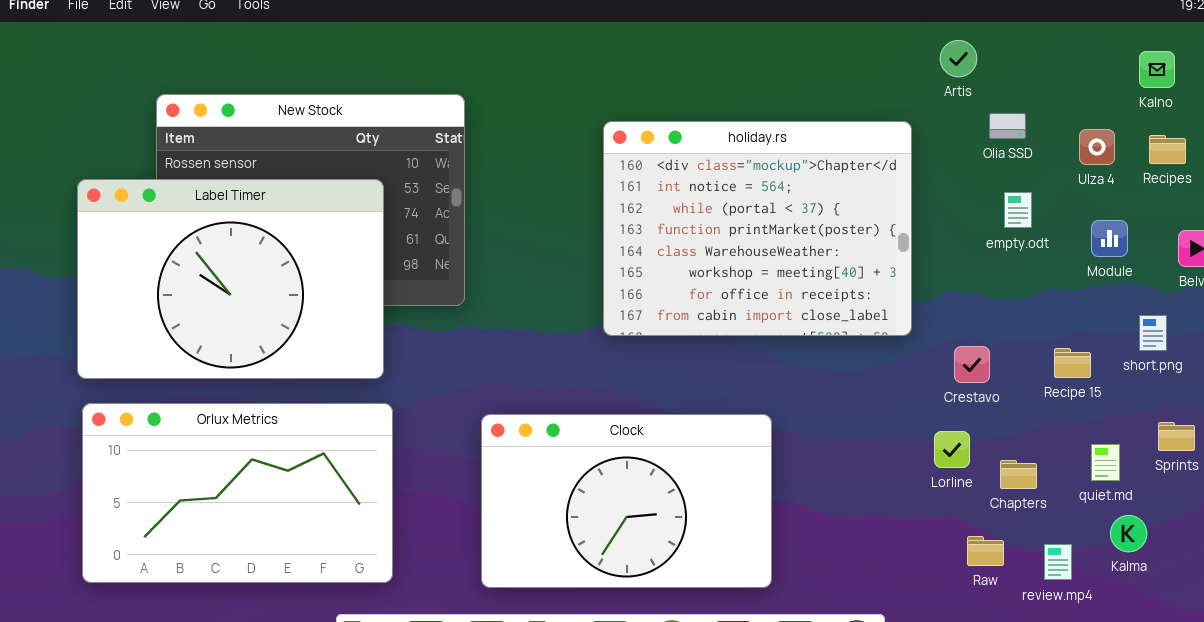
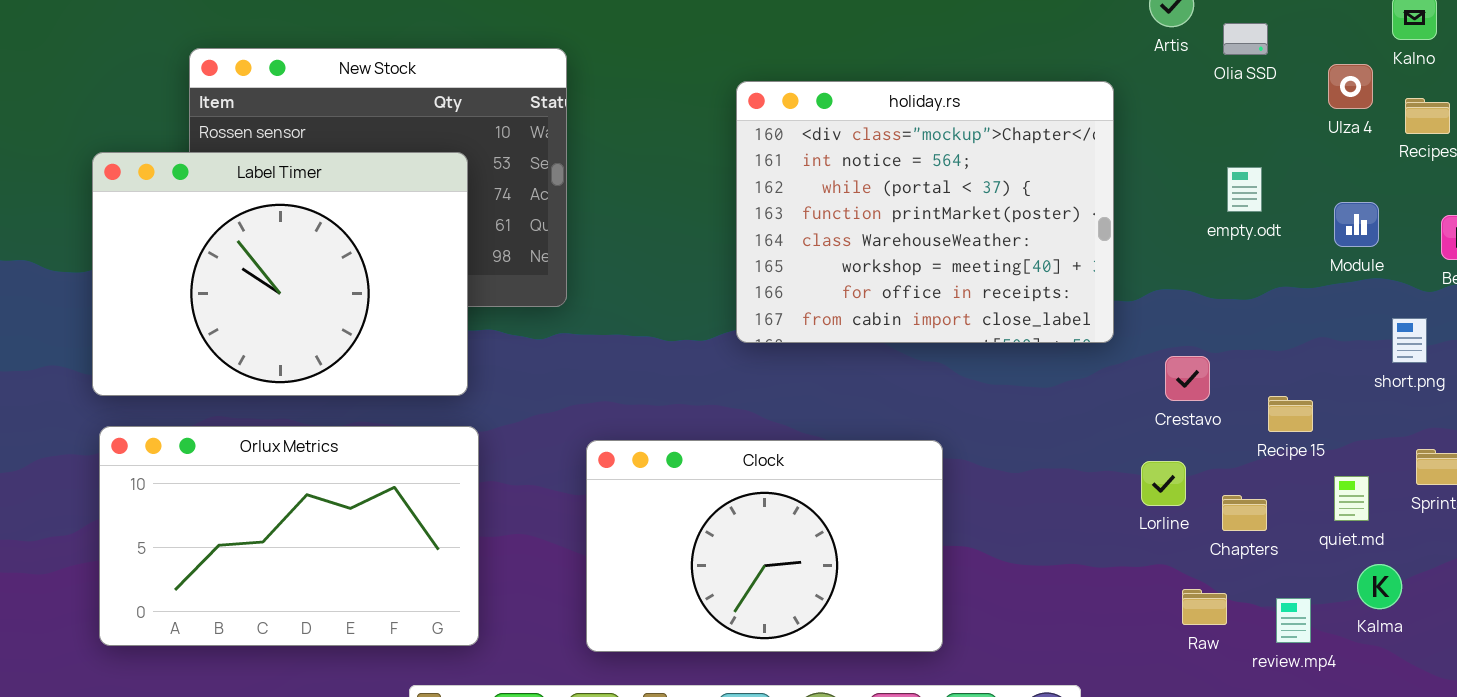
Olia SSD: [989,113,1026,139] -> [1223,23,1268,55], moved
Ulza 4: [1079,129,1115,165] -> [1328,64,1373,109], moved
Recipe 15: [1054,348,1091,378] -> [1268,396,1313,432], moved

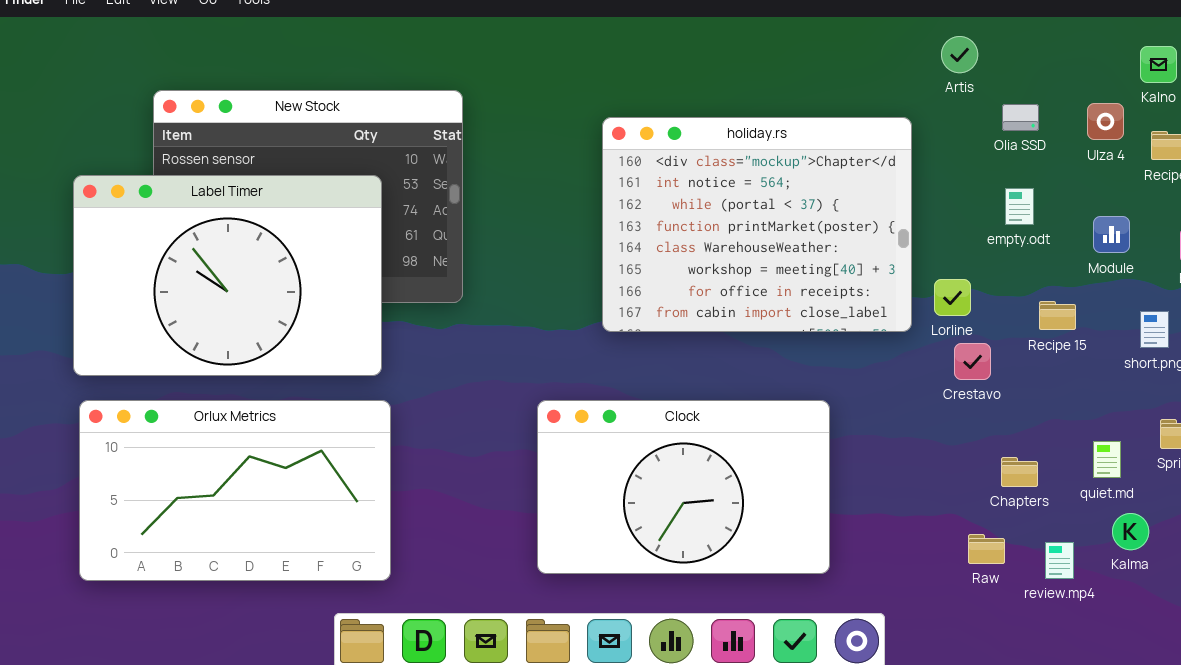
Olia SSD: [1223,23,1268,55] -> [1002,104,1039,131], moved
Recipe 15: [1268,396,1313,432] -> [1039,301,1076,330], moved
Clock: [586,440,943,652] -> [537,400,830,574], moved
Lorline: [1141,461,1186,506] -> [934,279,971,316], moved

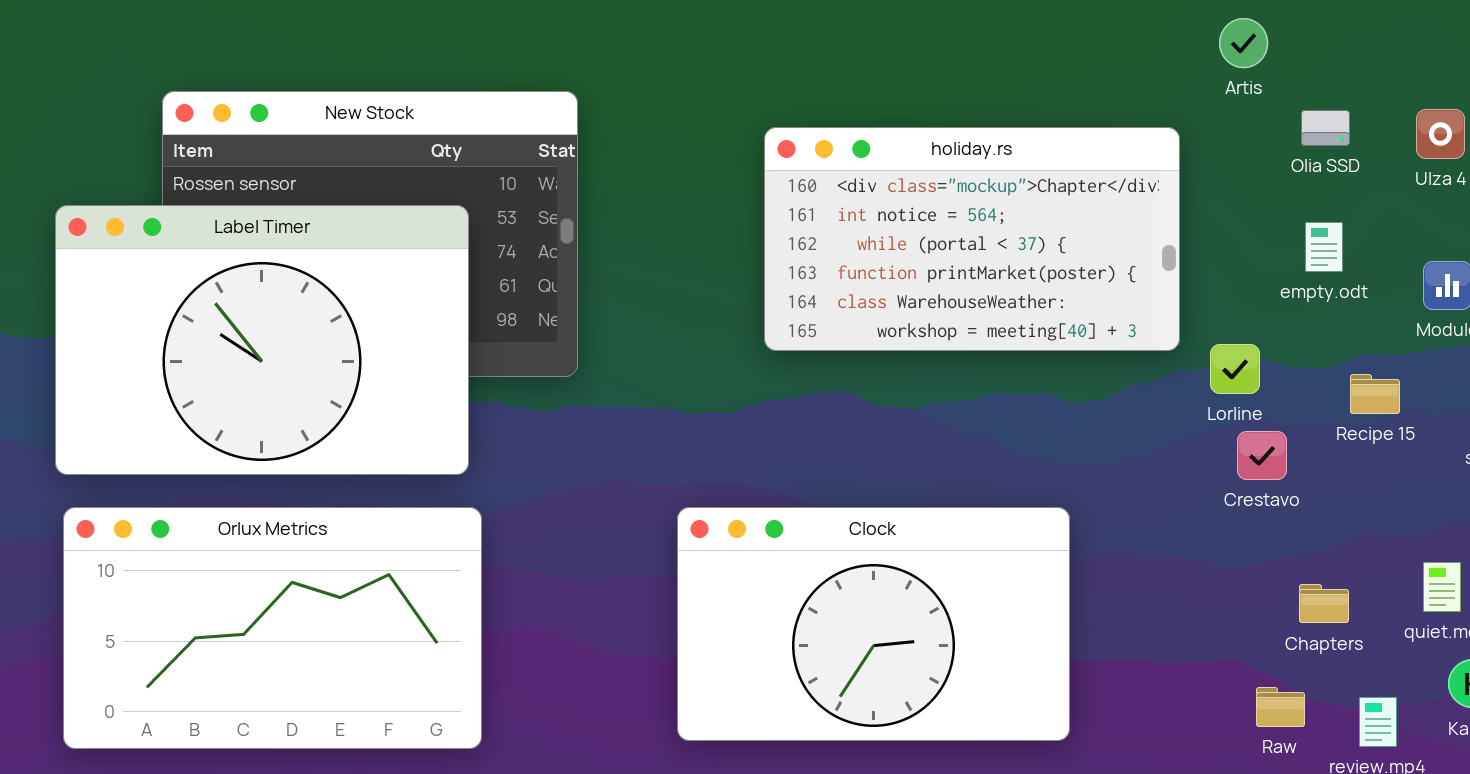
holiday.rs: [602,117,912,332] -> [764,127,1180,351], resized

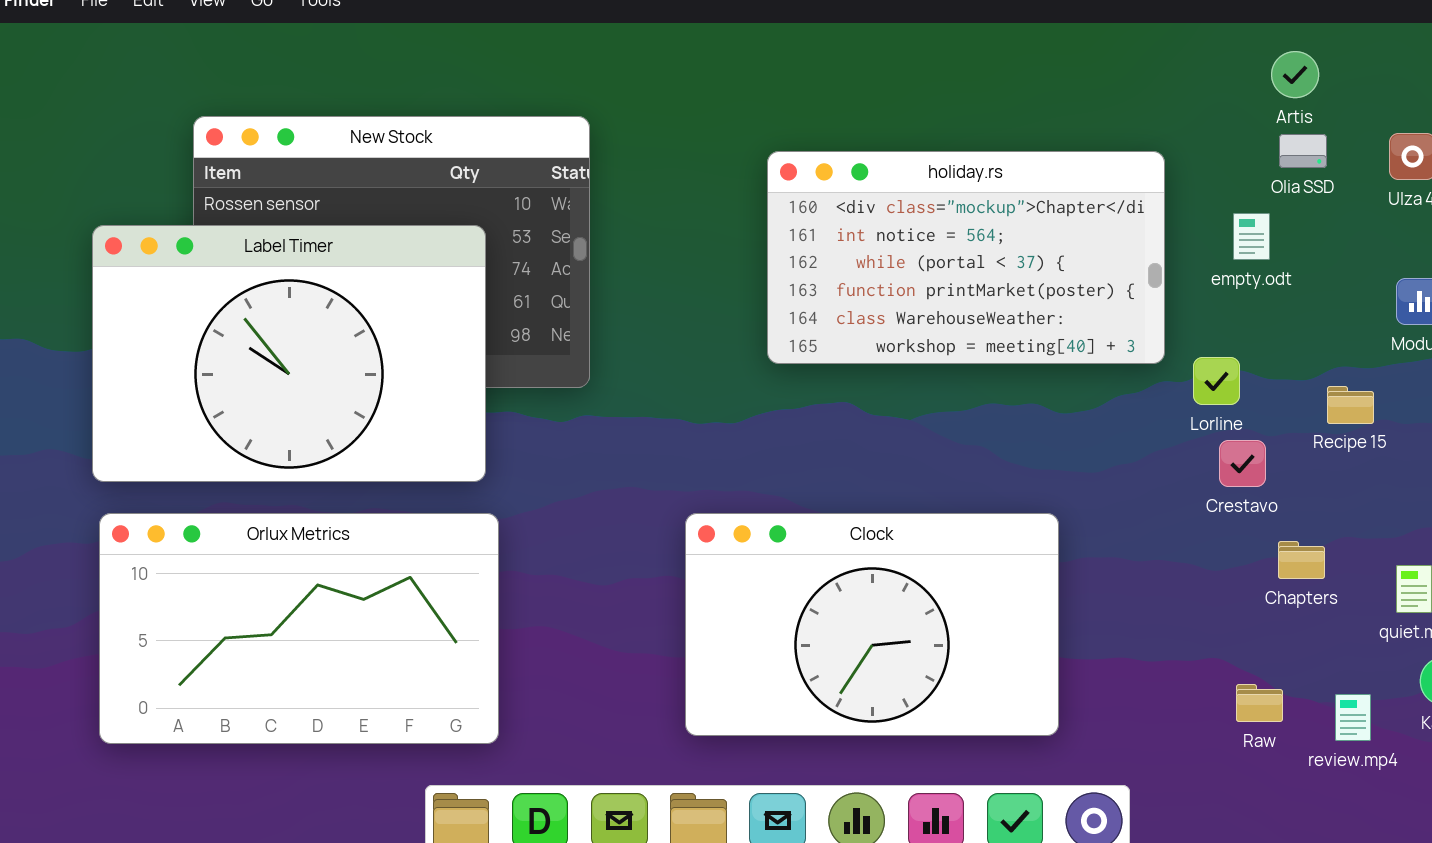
Artis: [1219,18,1268,68] -> [1271,51,1319,98], moved
empty.odt: [1305,222,1343,272] -> [1233,213,1270,260], moved
Chapters: [1299,584,1349,623] -> [1278,541,1325,579], moved

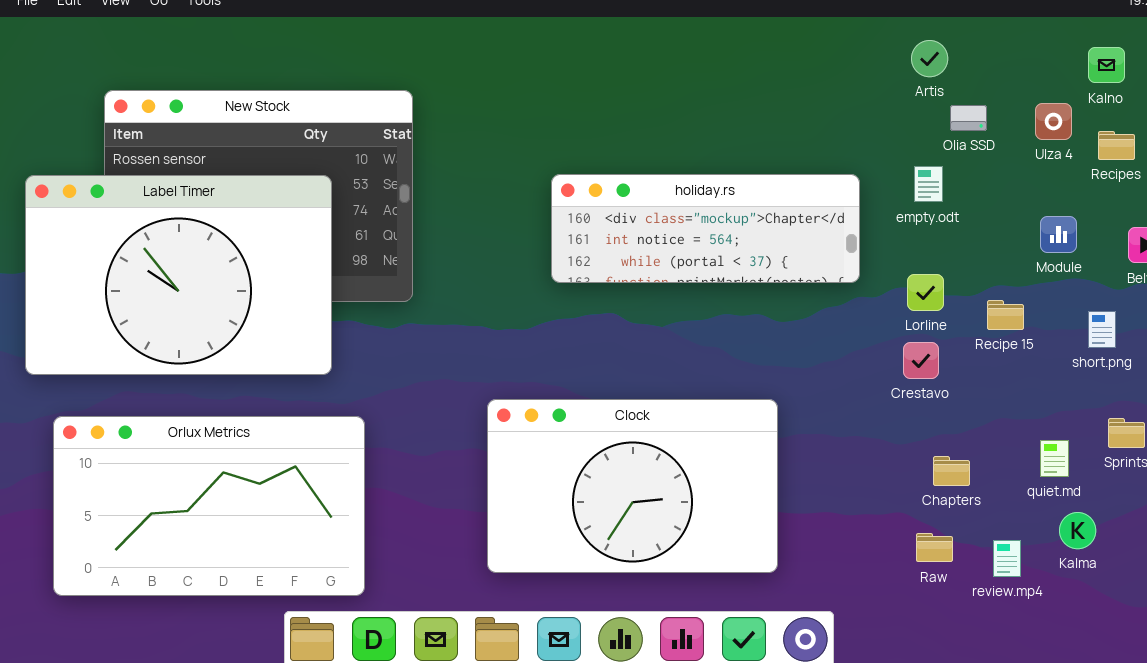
Artis: [1271,51,1319,98] -> [911,40,948,77], moved
holiday.rs: [767,151,1165,364] -> [551,174,860,283], resized
Lorline: [1193,357,1240,405] -> [907,274,944,311], moved
Orlux Metrics: [99,513,499,744] -> [53,416,365,596], moved
Chapters: [1278,541,1325,579] -> [933,456,970,486], moved

